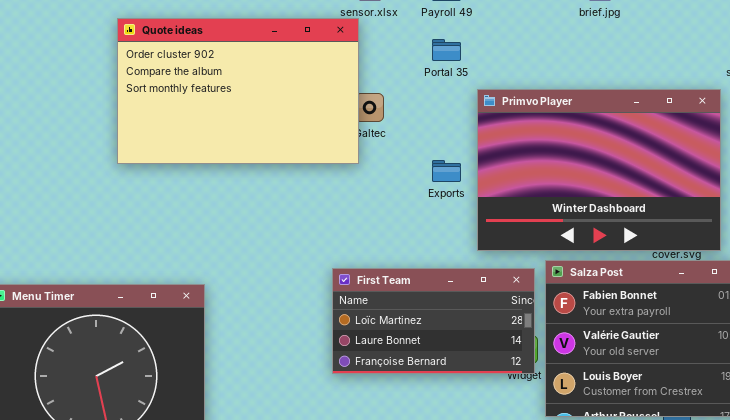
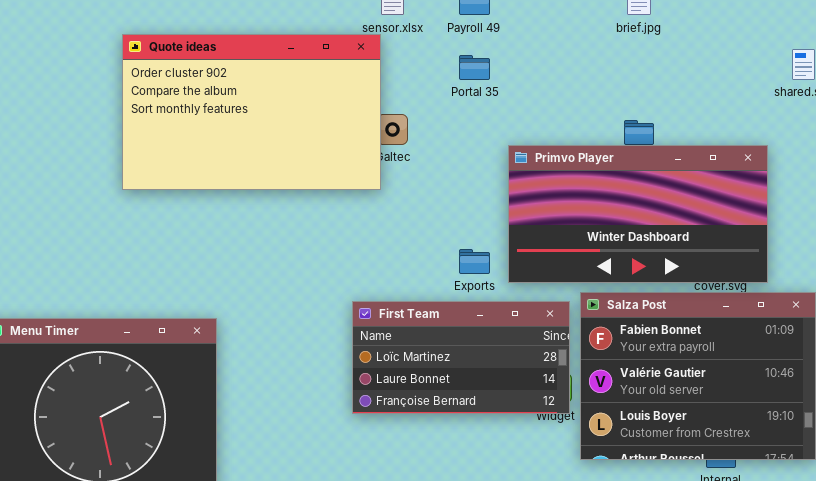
Primvo Player: [477,89,721,251] -> [508,145,768,283], resized
Exports: [432,160,461,182] -> [459,249,490,274], moved

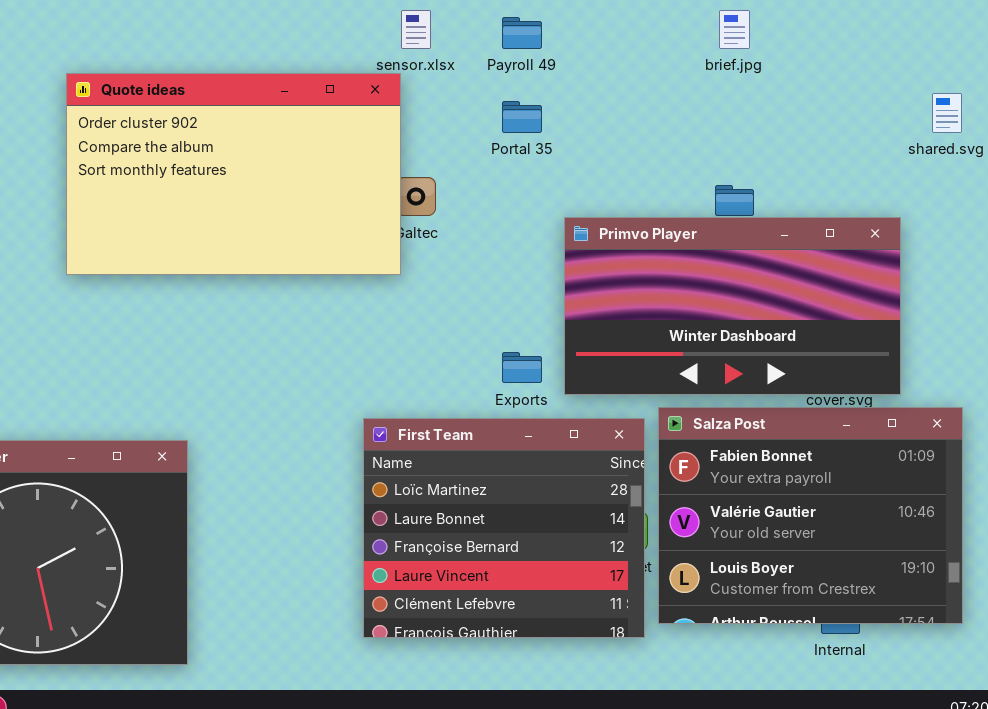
First Team: [352,301,570,414] -> [363,418,645,638], resized

